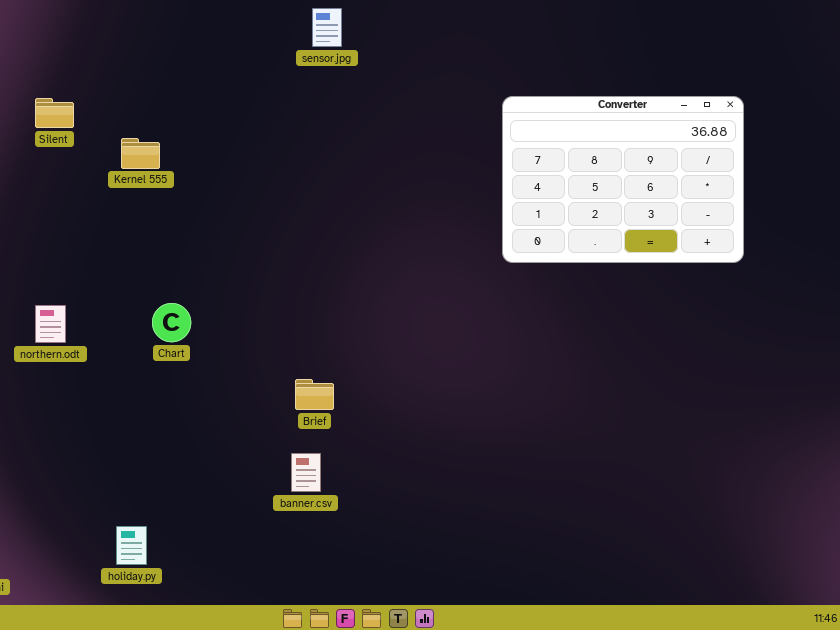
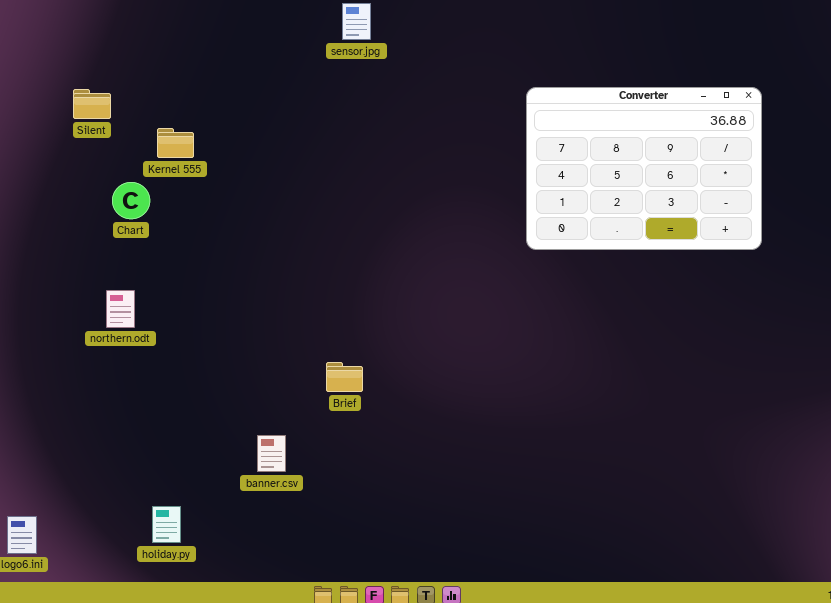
Chart: [152,303,191,342] -> [112,182,150,219], moved
northern.odt: [35,305,66,343] -> [106,290,135,328], moved
banner.csv: [291,453,321,492] -> [257,435,286,472], moved

